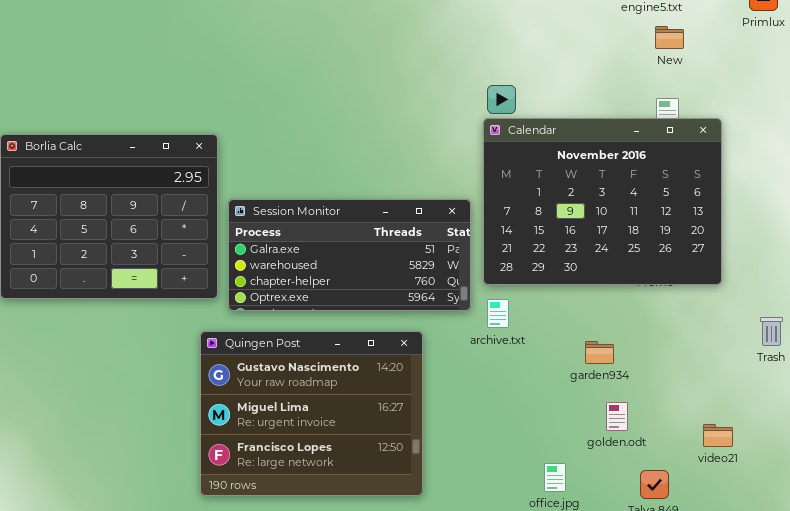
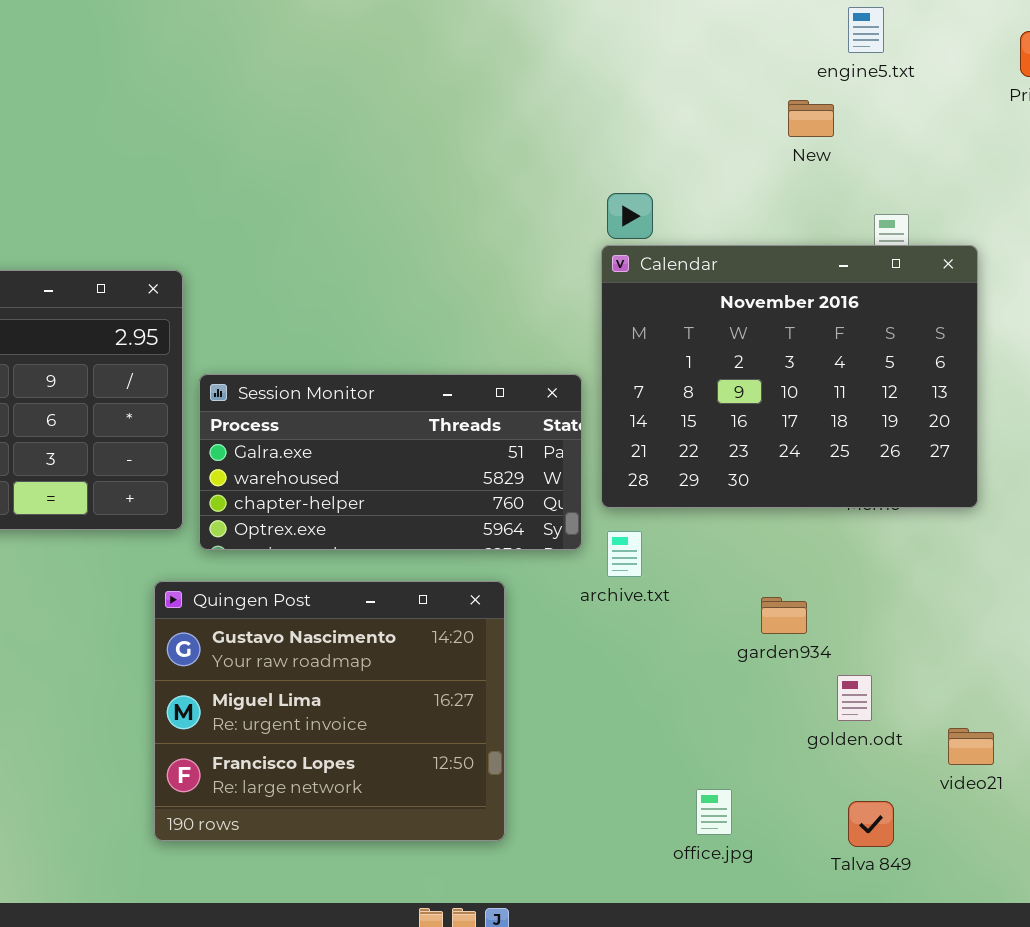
New: [655,26,684,49] -> [788,100,834,137], moved
golden.odt: [606,402,628,431] -> [837,675,872,721], moved

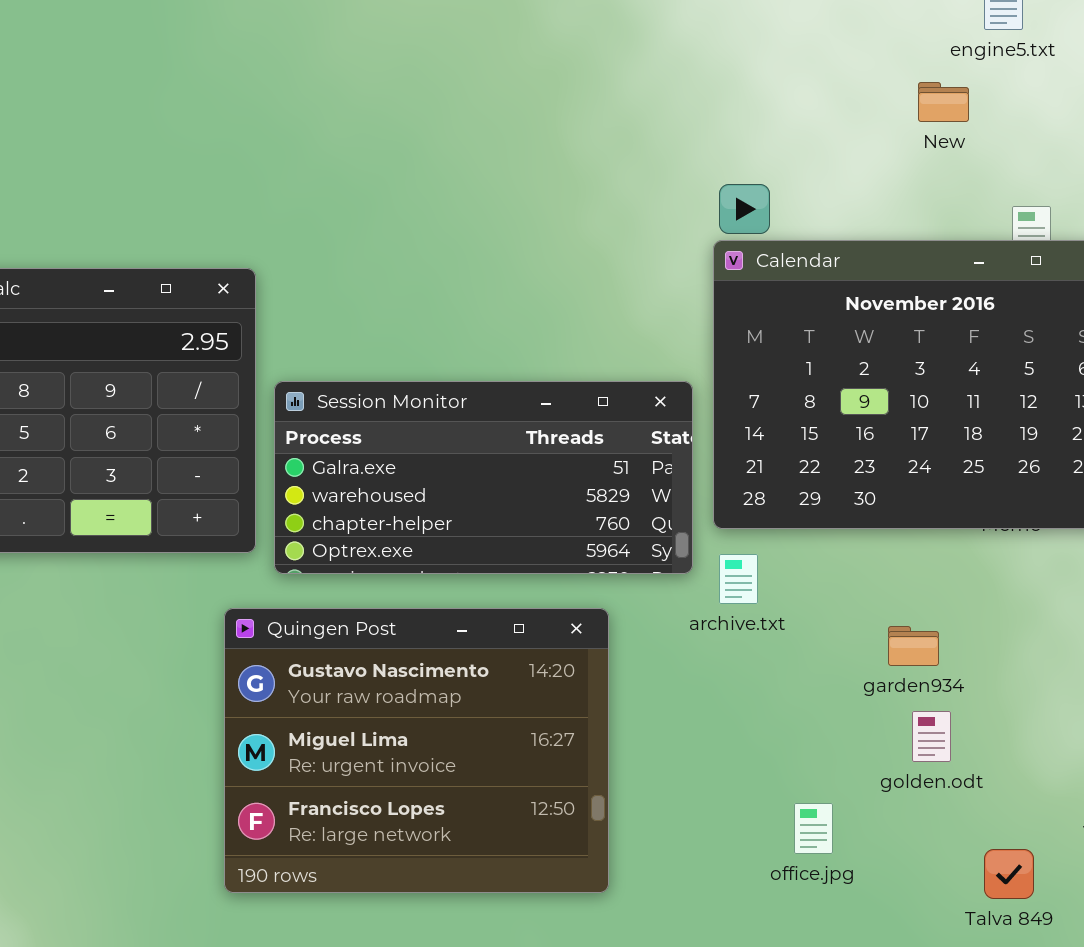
golden.odt: [837,675,872,721] -> [912,711,951,762], moved
office.jpg: [696,789,732,835] -> [794,803,833,854], moved

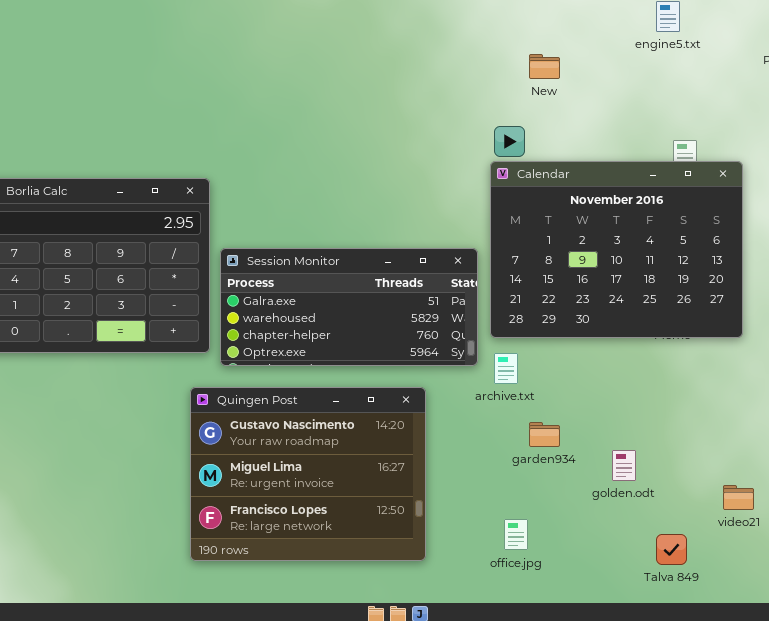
New: [918,82,969,122] -> [529,54,560,79], moved
garden934: [888,626,939,666] -> [529,422,560,447], moved
office.jpg: [794,803,833,854] -> [504,519,528,550], moved

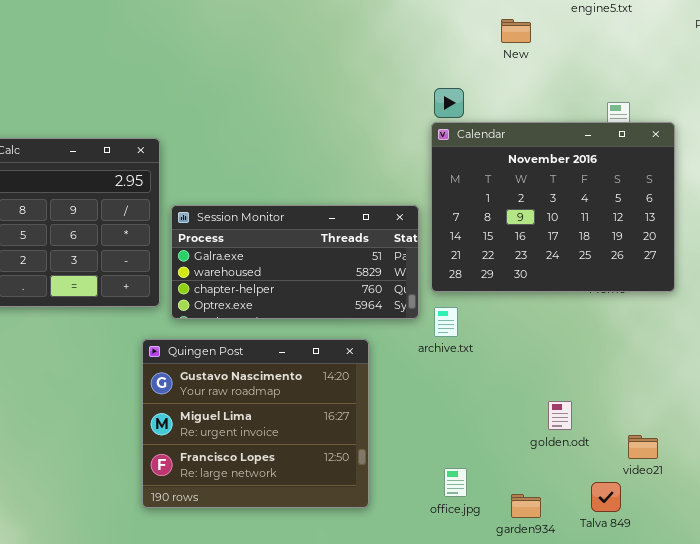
New: [529,54,560,79] -> [501,19,531,43], moved
garden934: [529,422,560,447] -> [511,494,541,518], moved
video21: [723,485,754,510] -> [628,435,658,459], moved

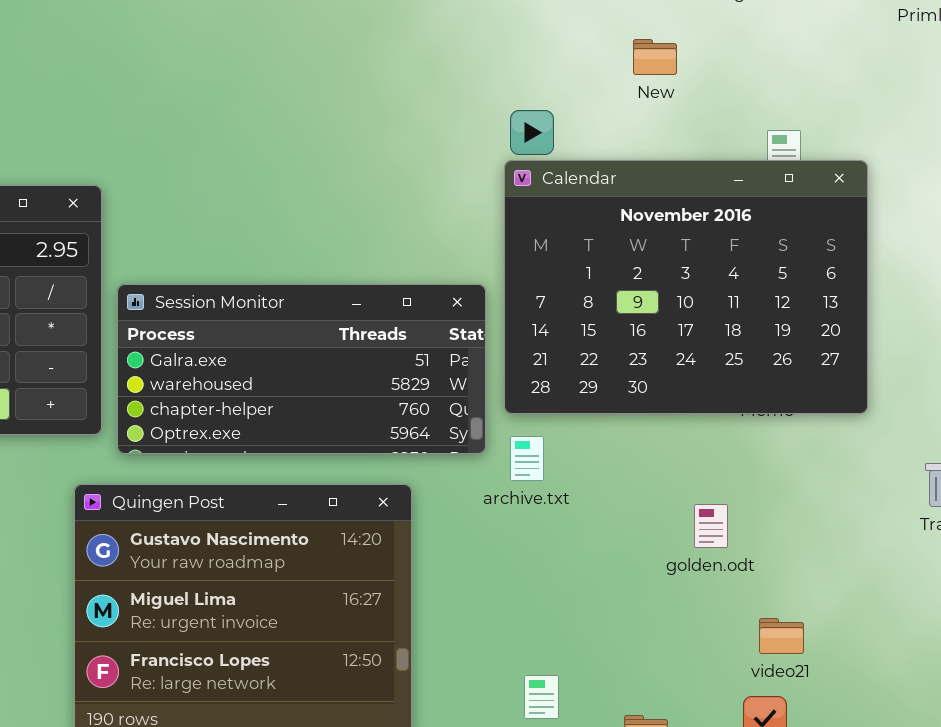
New: [501,19,531,43] -> [633,39,677,75], moved
golden.odt: [548,401,572,430] -> [694,504,728,548], moved
video21: [628,435,658,459] -> [759,618,804,654], moved

